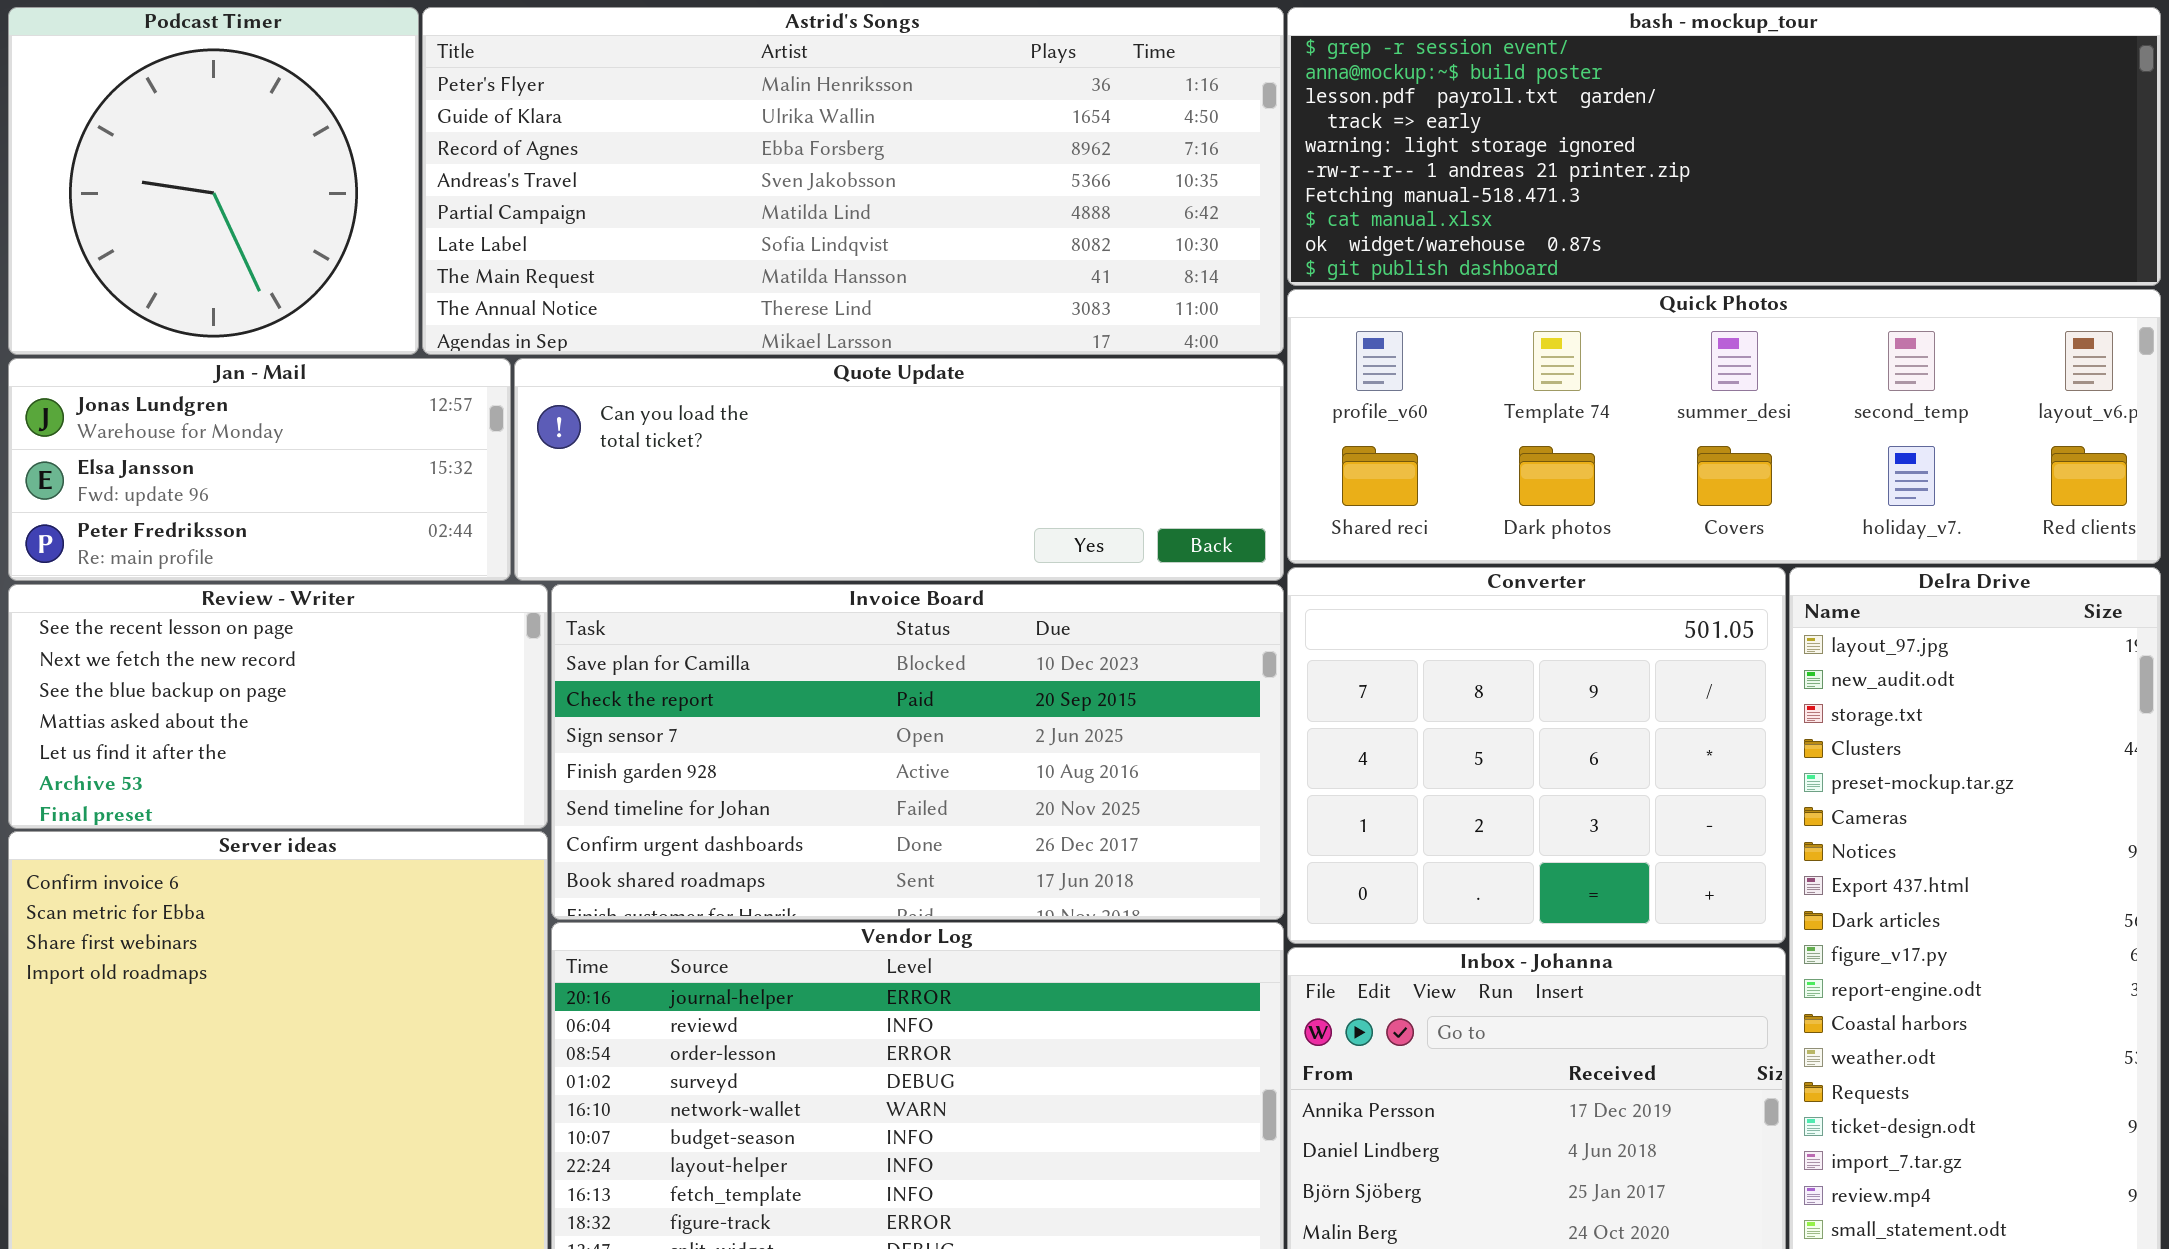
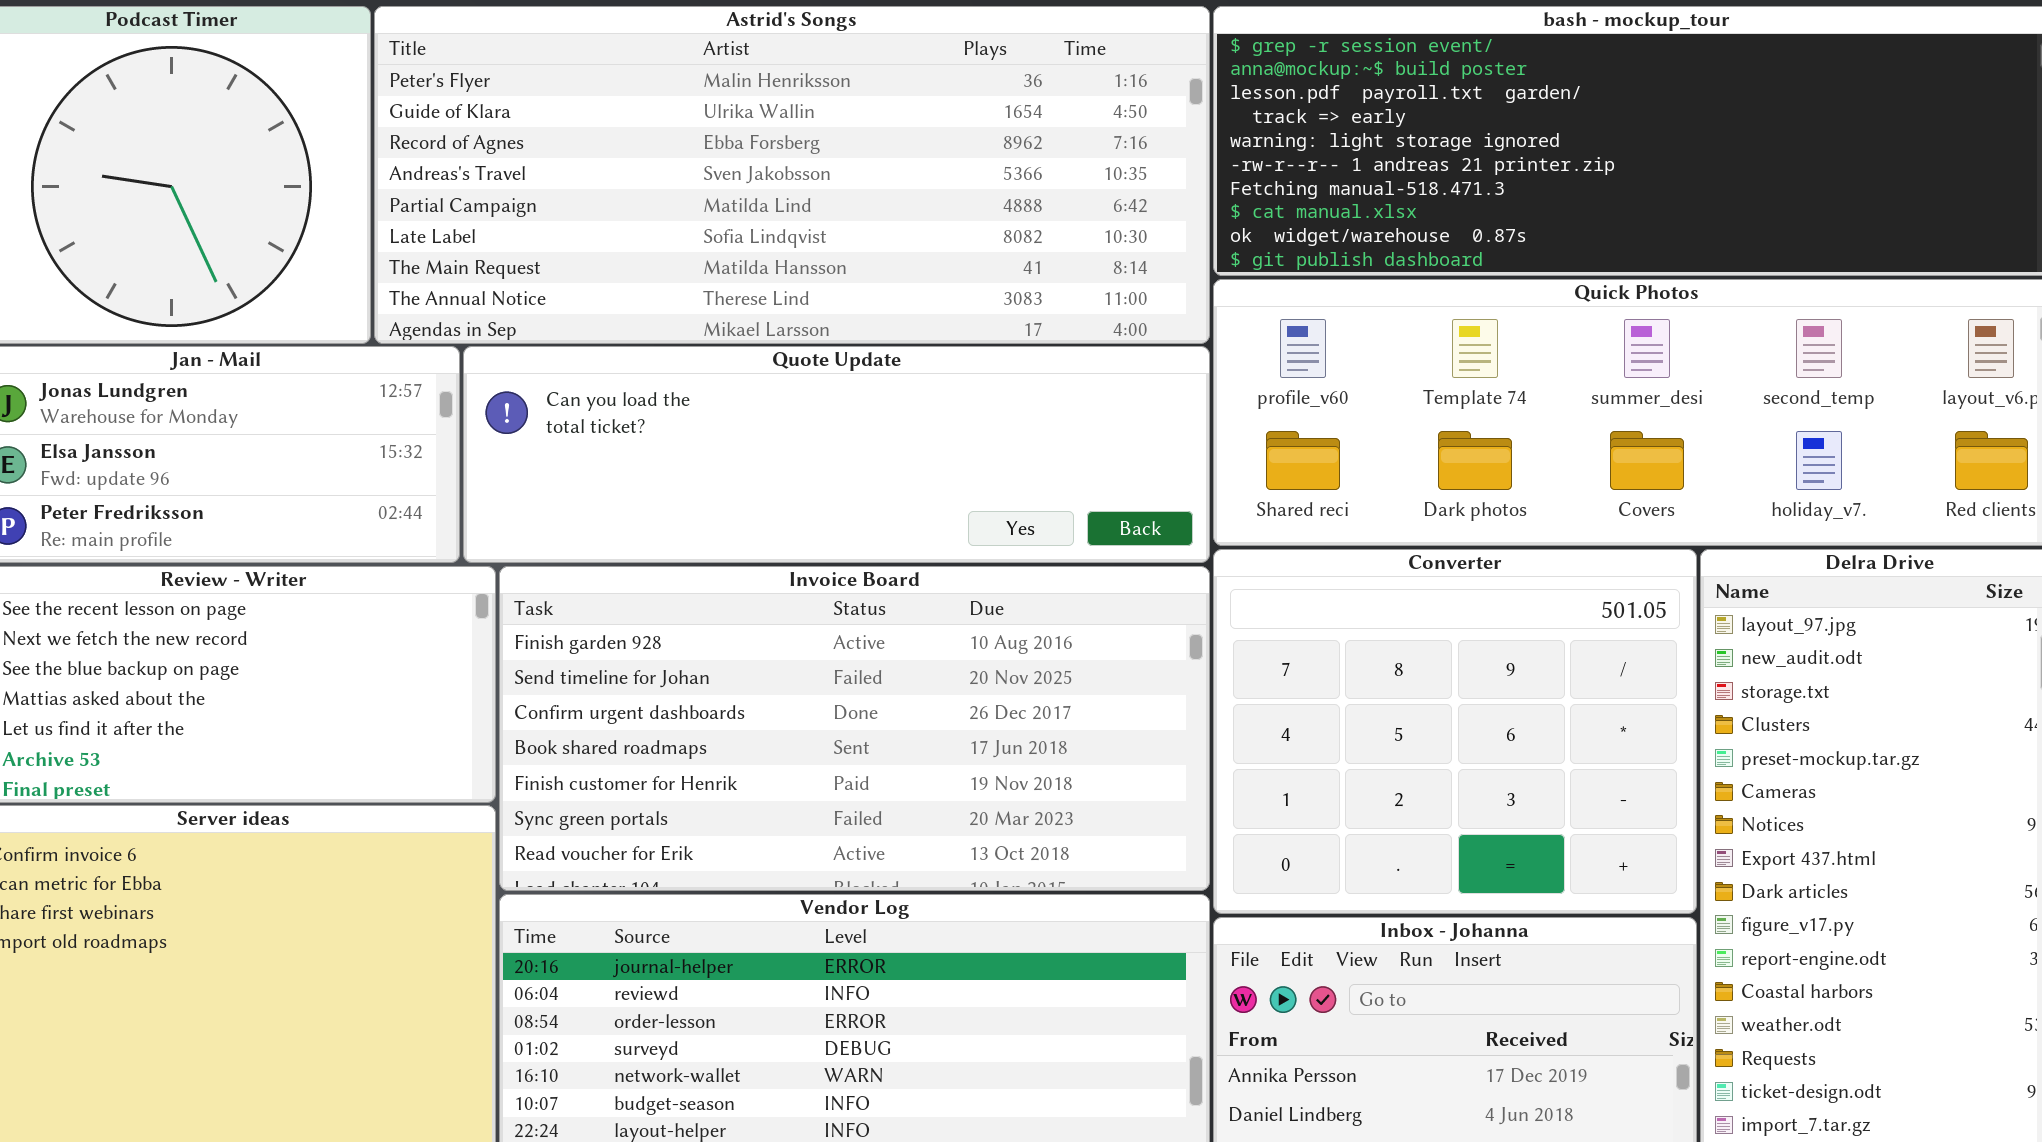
Invoice Board: [551,584,1284,920] -> [499,566,1210,891], scrolled down 3 rows

